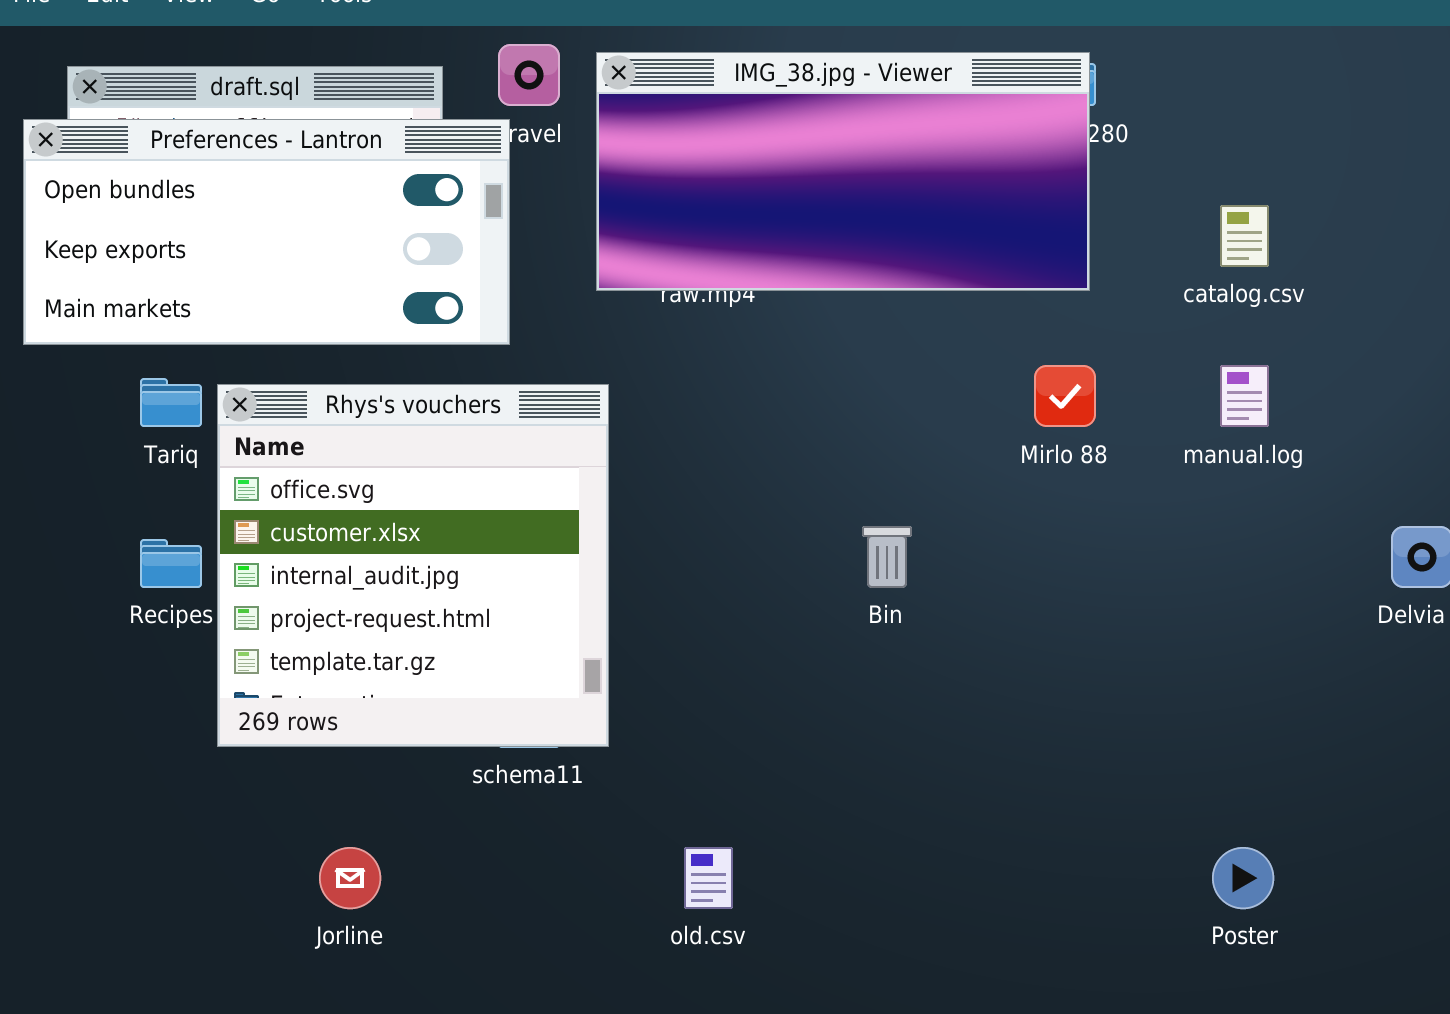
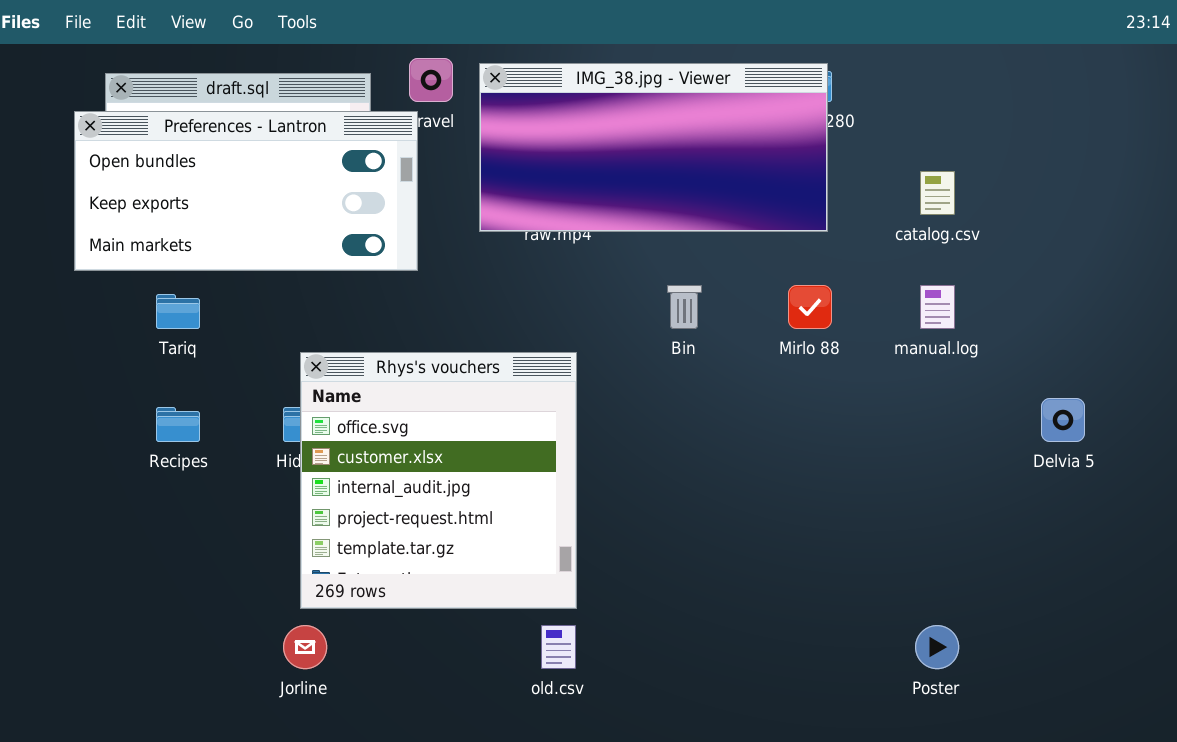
Rhys's vouchers: [217,384,609,747] -> [300,352,577,609], moved
Bin: [862,526,912,588] -> [667,285,702,329], moved

